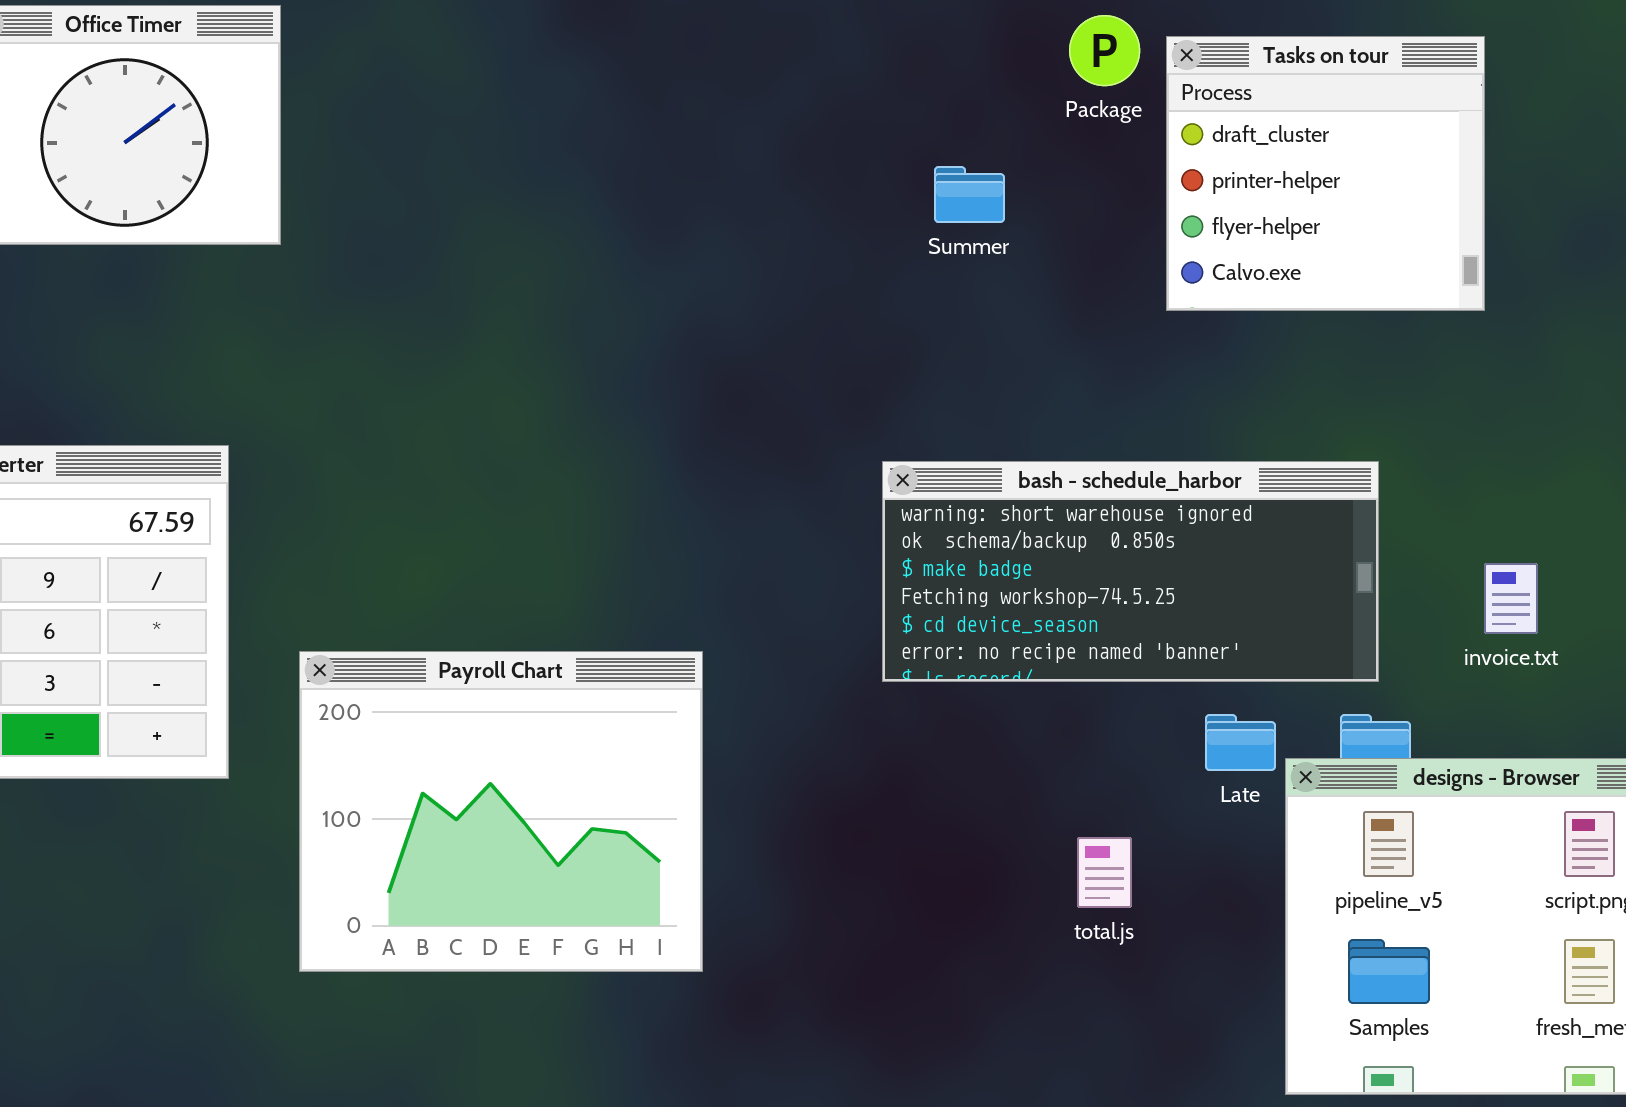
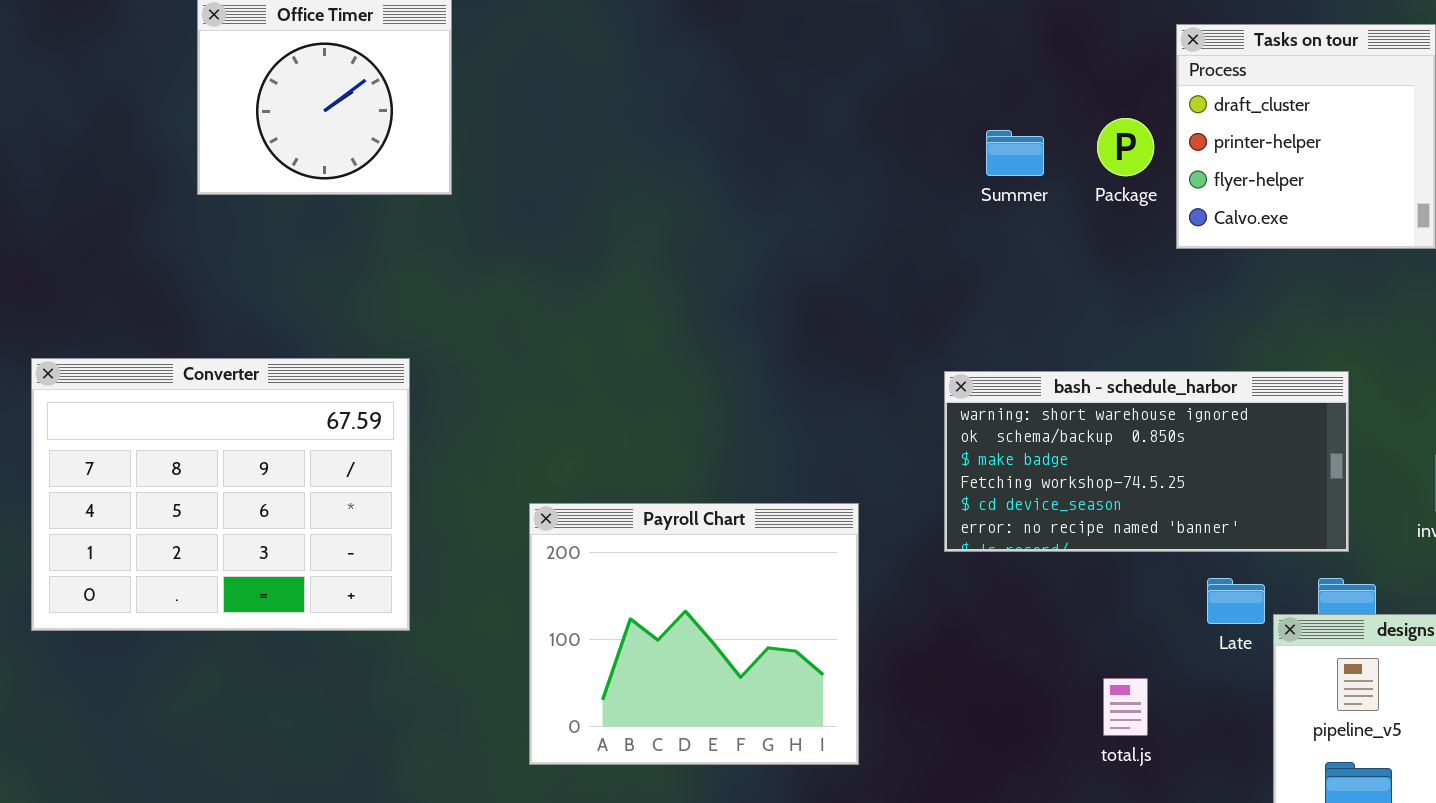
Package: [1069,15,1140,86] -> [1097,118,1154,176], moved
Payroll Chart: [299,651,703,972] -> [529,503,859,765], moved

